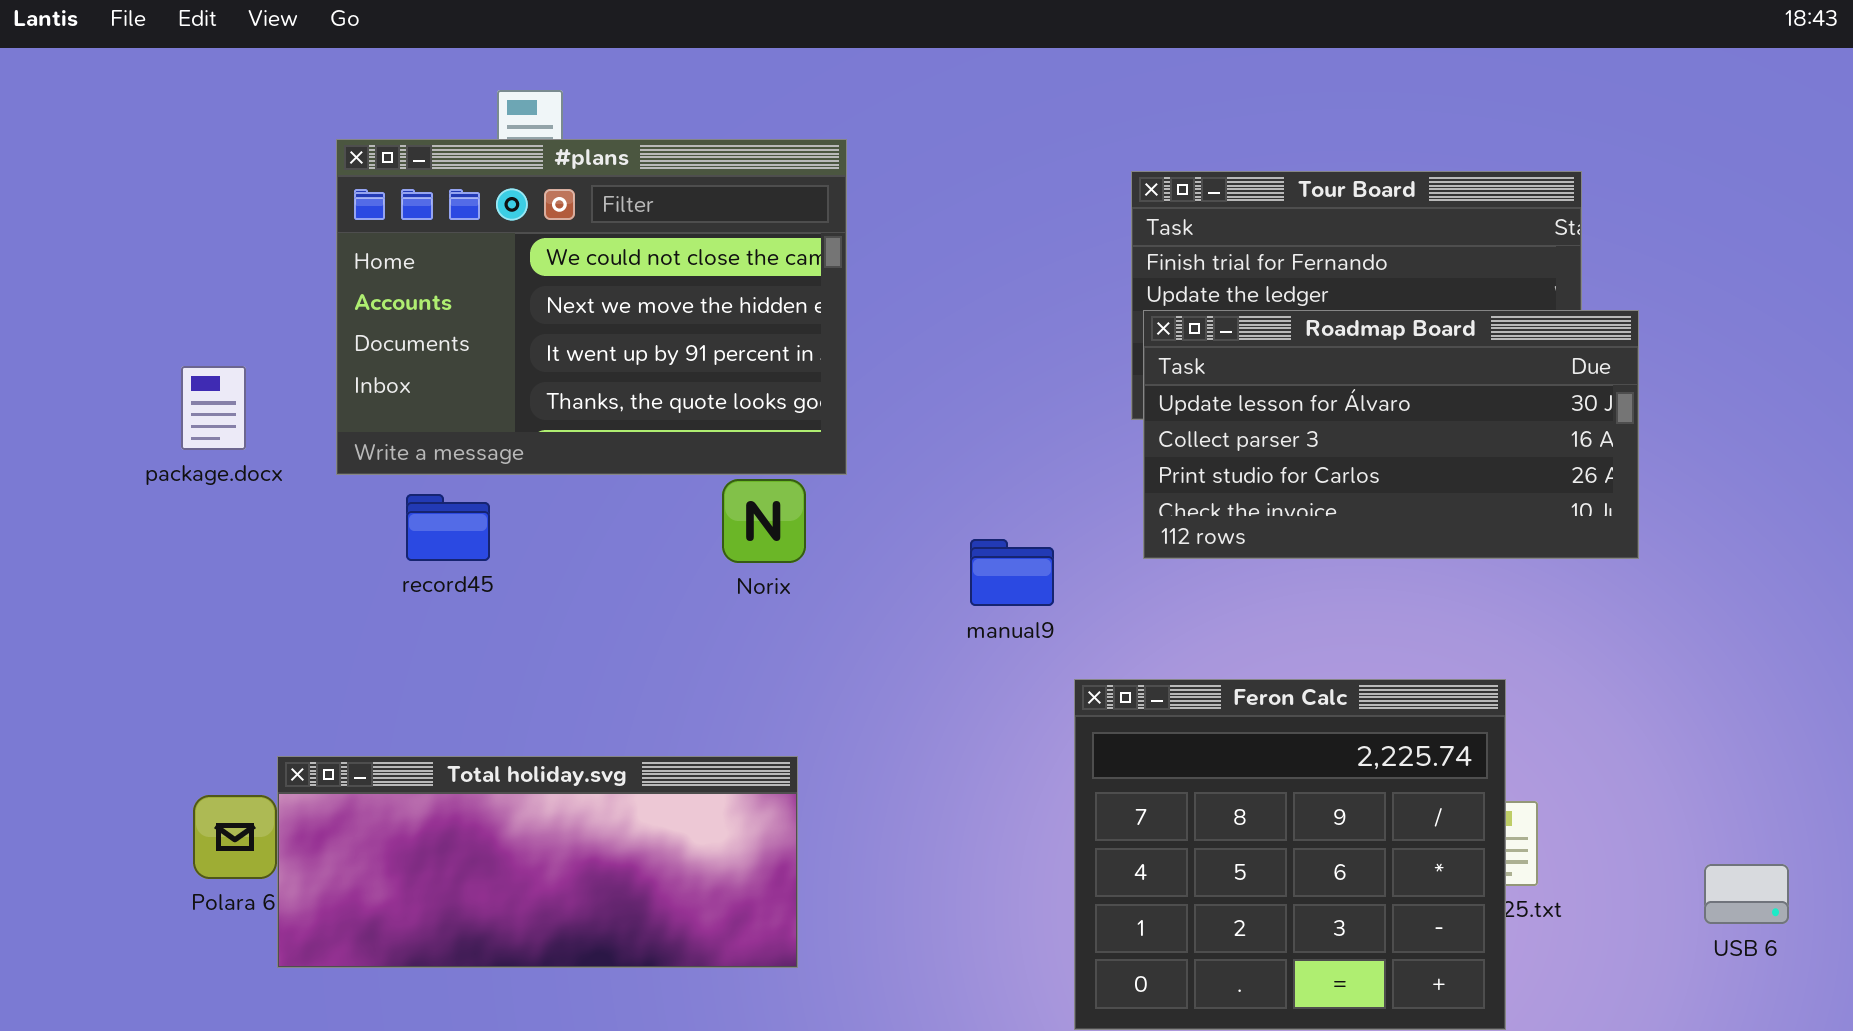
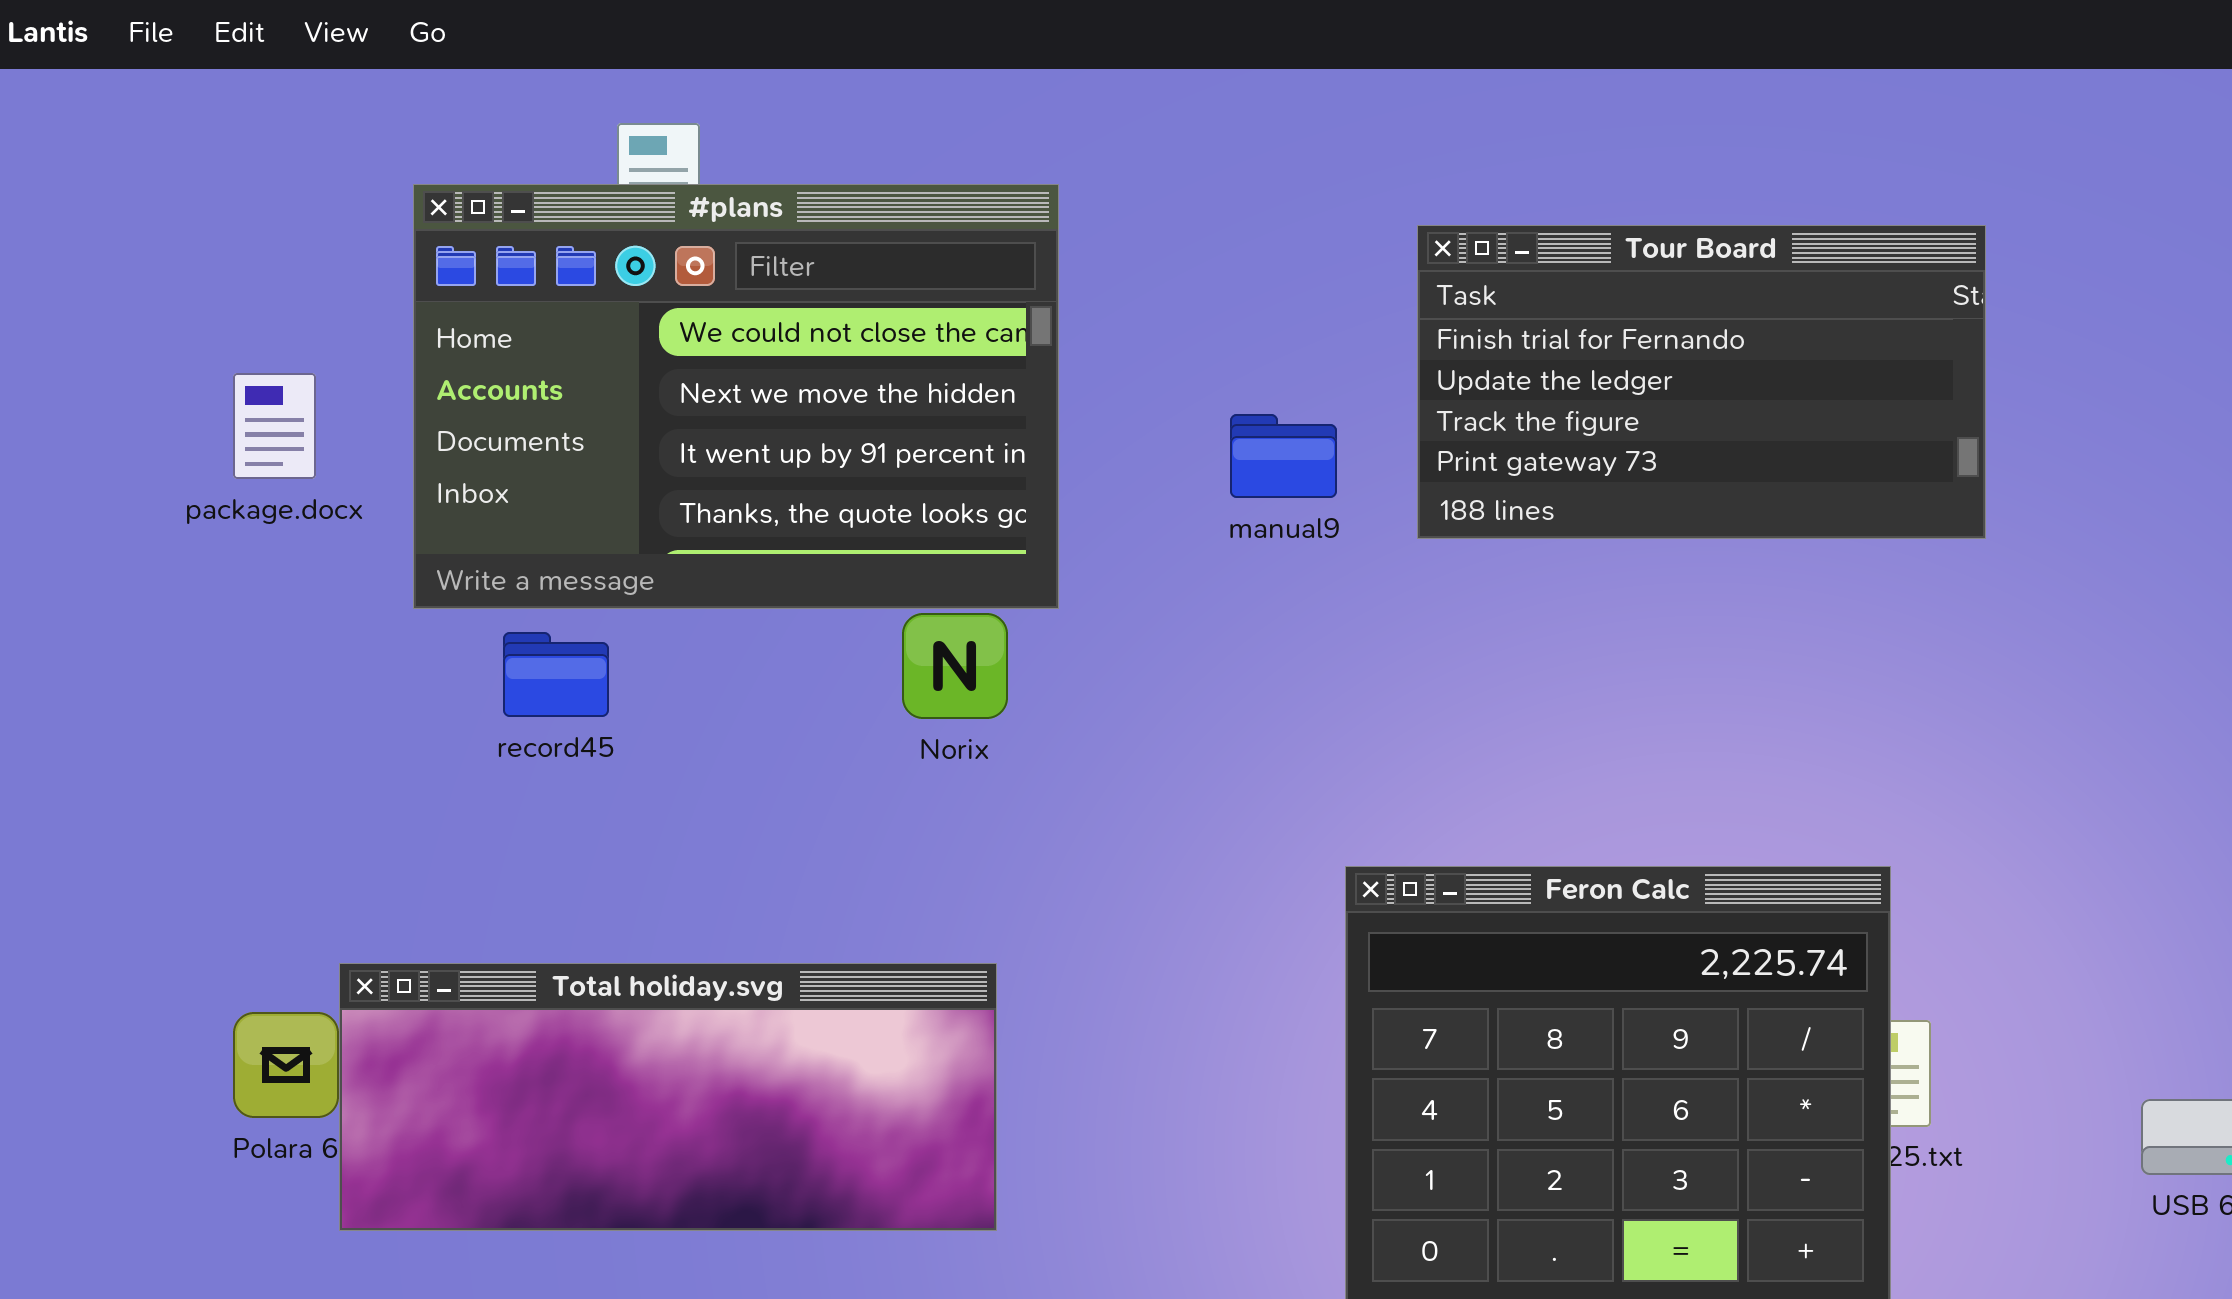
Roadmap Board: [1143,310,1639,559] -> none, closed
package.docx: [181,366,246,450] -> [233,373,316,479], moved
manual9: [970,539,1054,606] -> [1230,414,1337,498], moved

